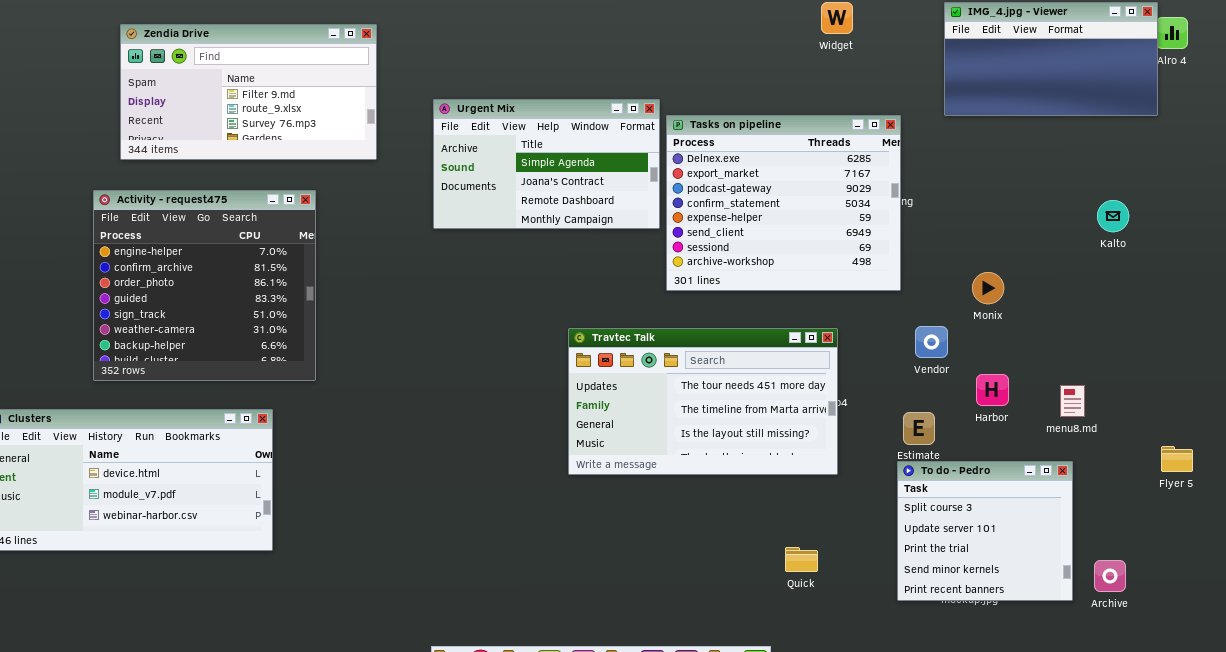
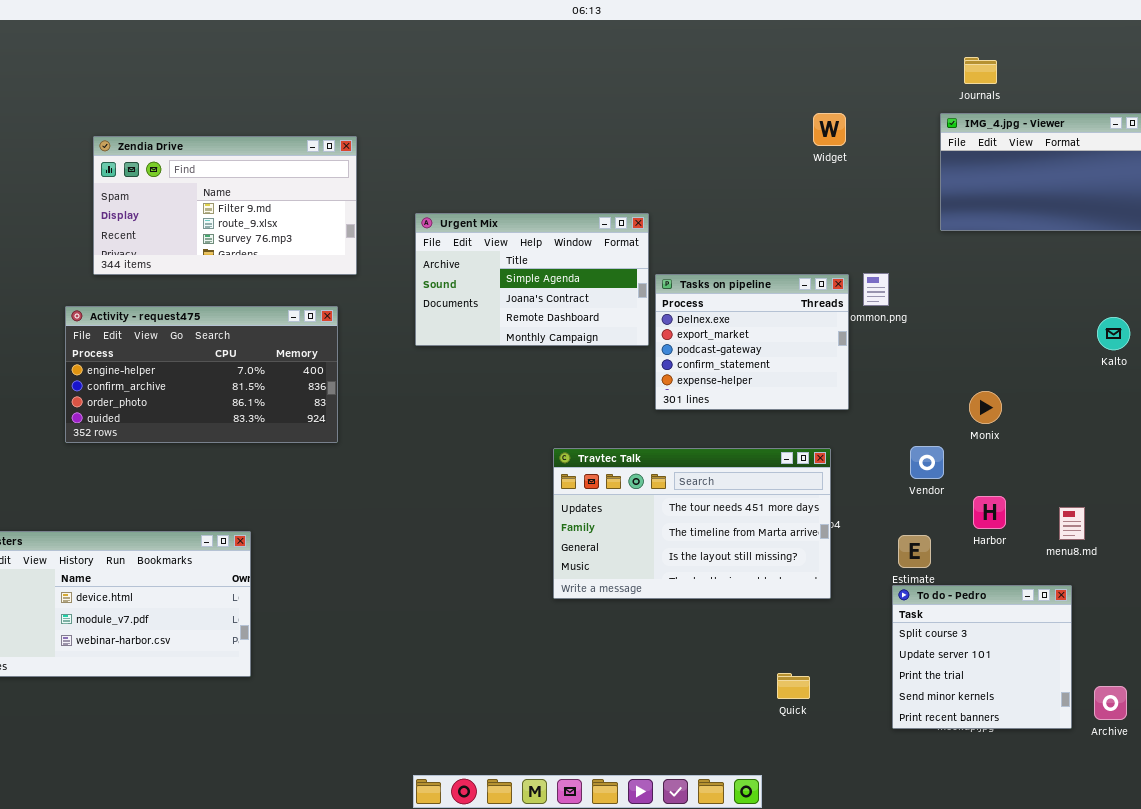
Tasks on pipeline: [666,115,901,291] -> [655,274,849,410], resized
Activity - request475: [93,190,316,381] -> [65,306,338,443], resized

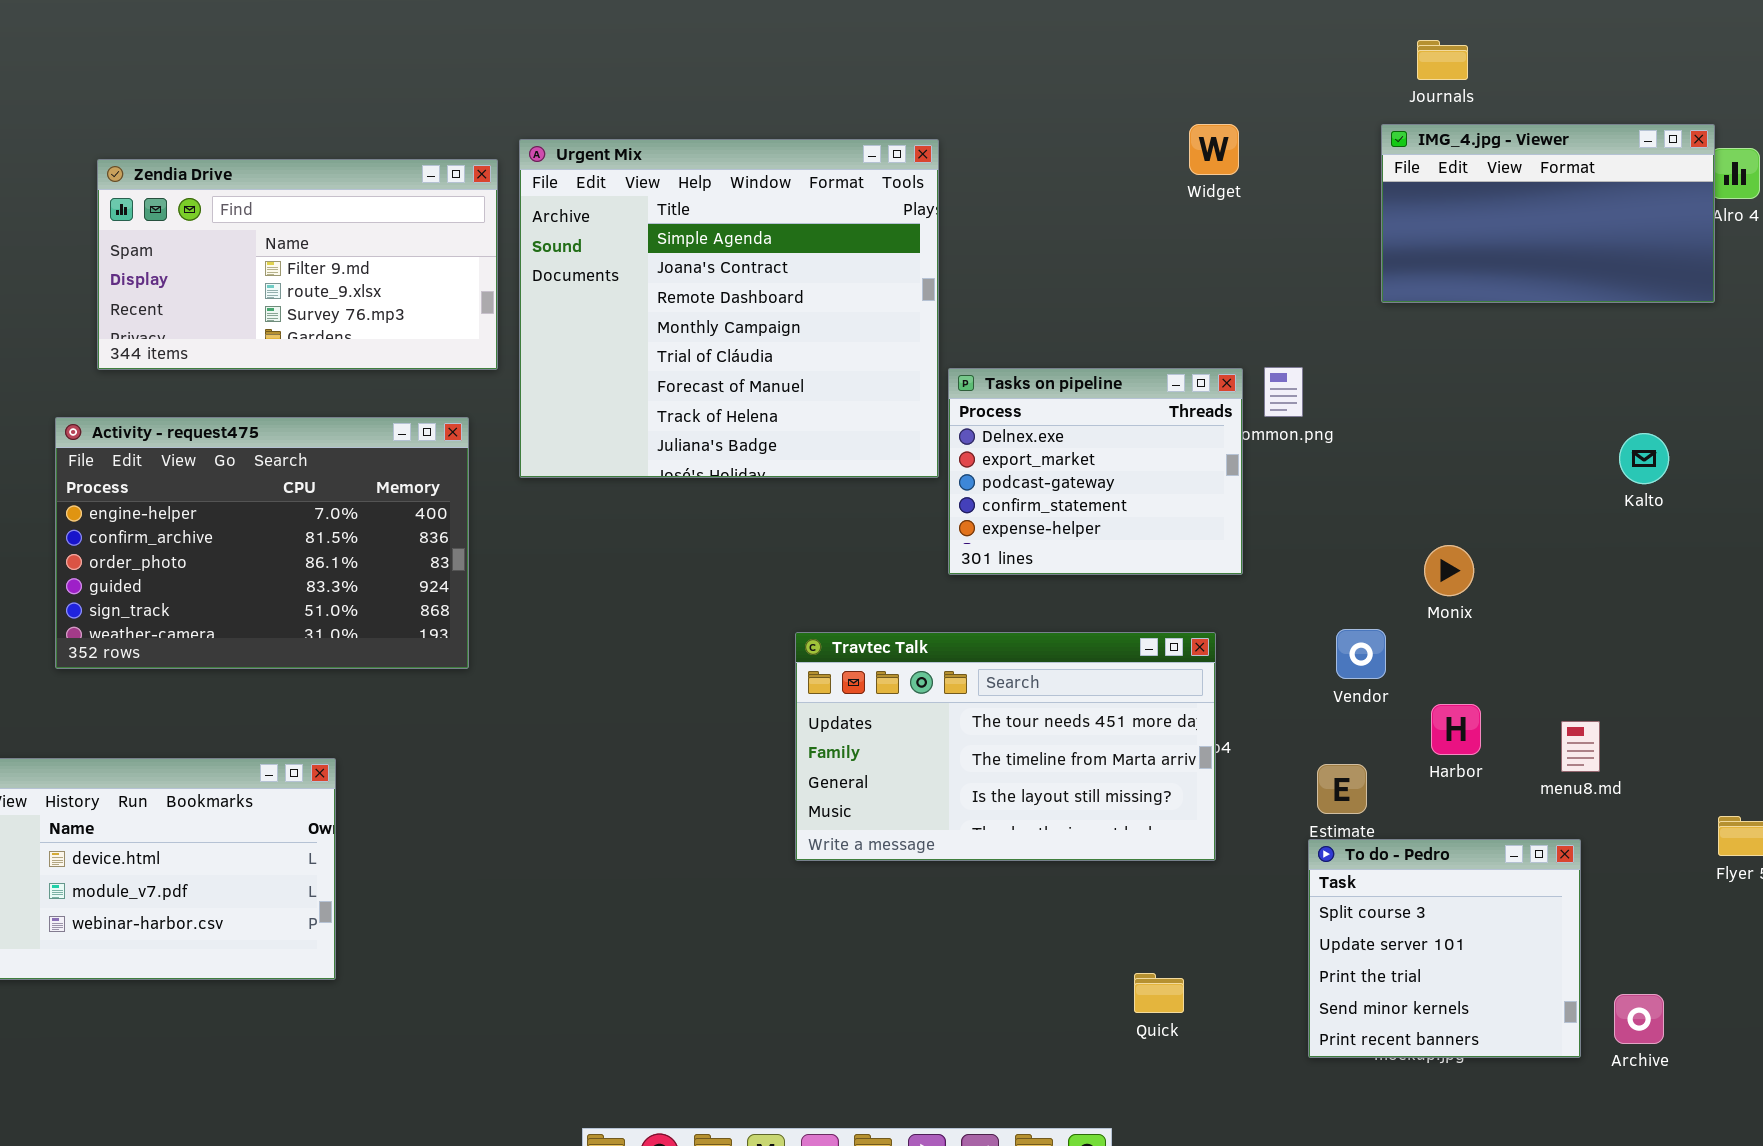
Urgent Mix: [415,213,649,346] -> [519,139,939,478], resized
Activity - request475: [65,306,338,443] -> [55,417,469,669], resized

